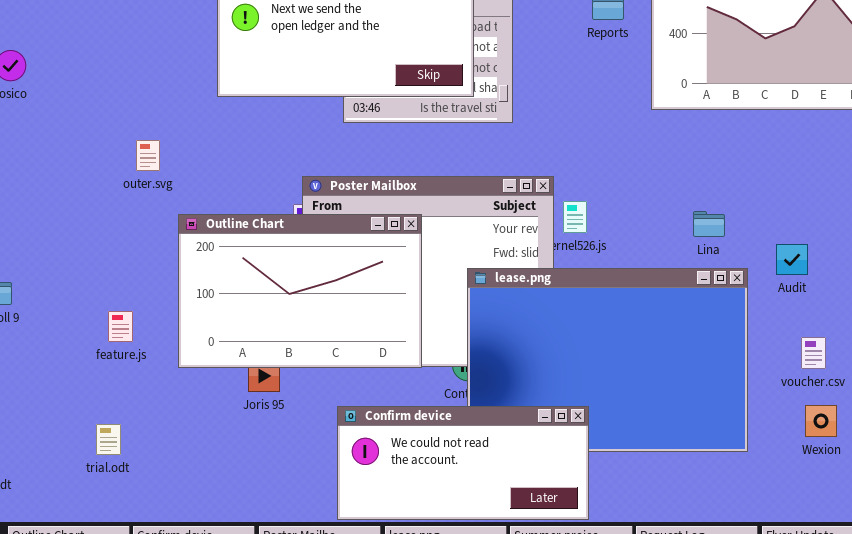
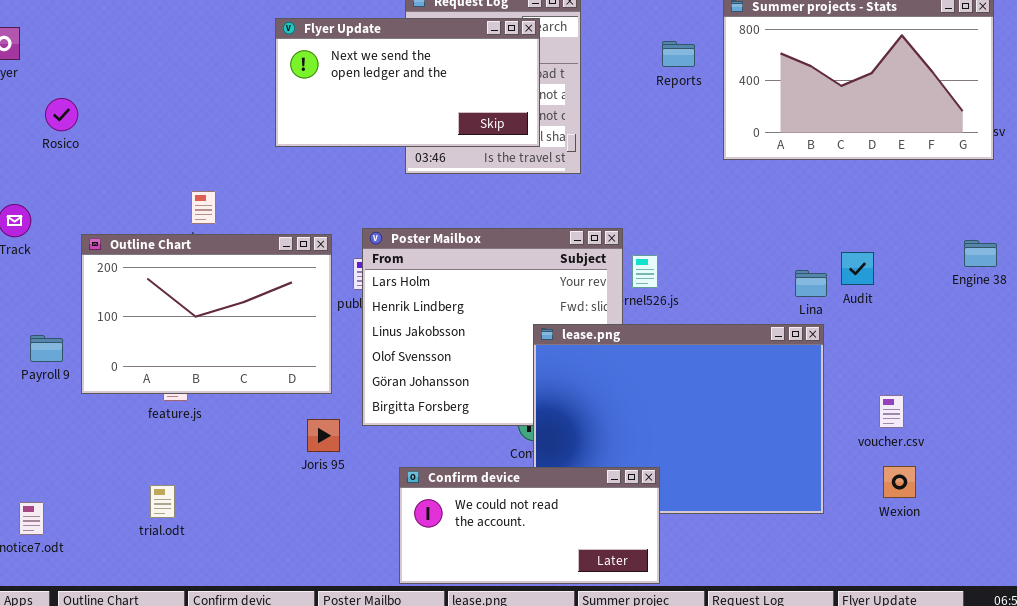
Lina: [693,211,725,237] -> [795,270,827,297], moved
Outline Chart: [178,214,422,368] -> [81,234,332,394], moved
Audit: [776,244,808,275] -> [841,252,874,285], moved

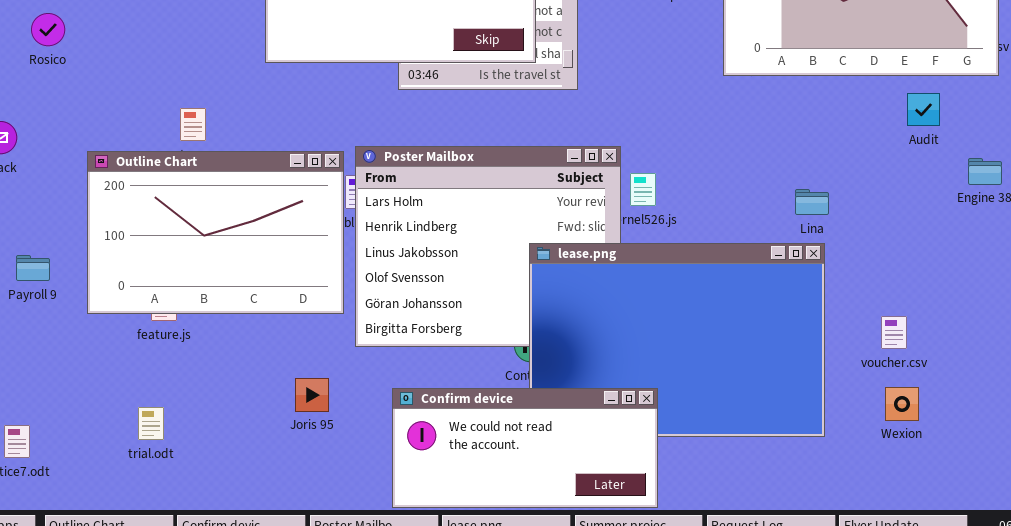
Outline Chart: [81,234,332,394] -> [87,151,344,314], moved
Audit: [841,252,874,285] -> [907,93,940,126], moved
Joris 95: [307,419,340,452] -> [295,378,329,412], moved

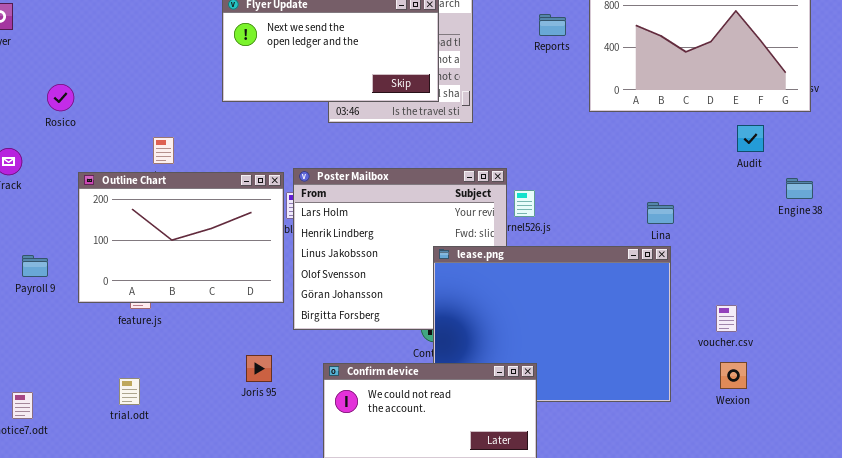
Rosico: [31,13,65,46] -> [47,84,74,111], moved

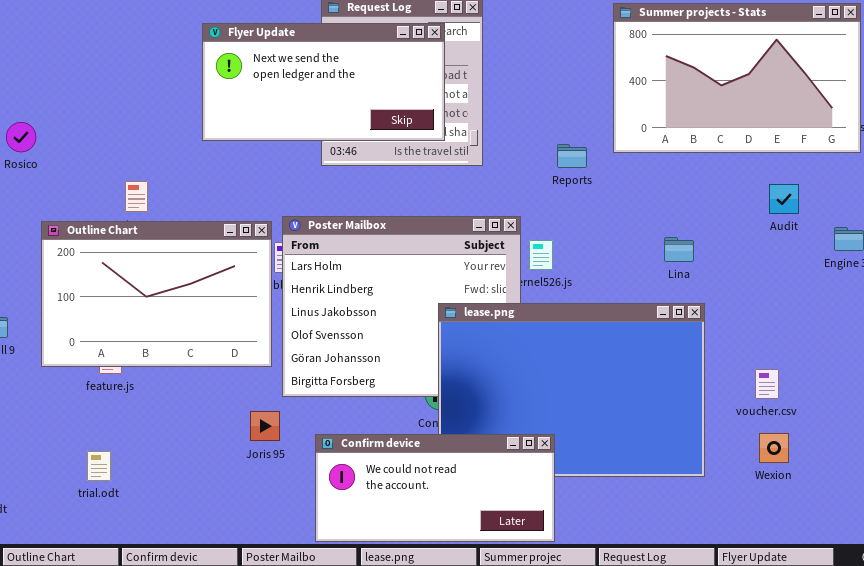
Reports: [539,14,566,36] -> [557,144,587,168], moved
Audit: [737,125,764,152] -> [769,184,799,214], moved
Lina: [647,202,674,224] -> [664,237,694,262], moved
Joris 95: [246,355,272,382] -> [250,411,280,441], moved

